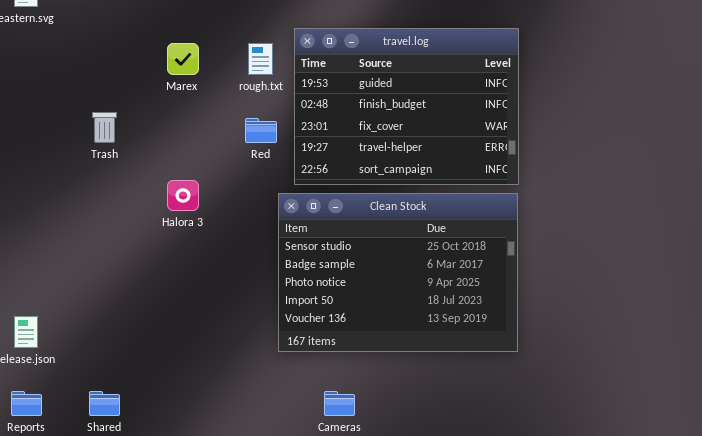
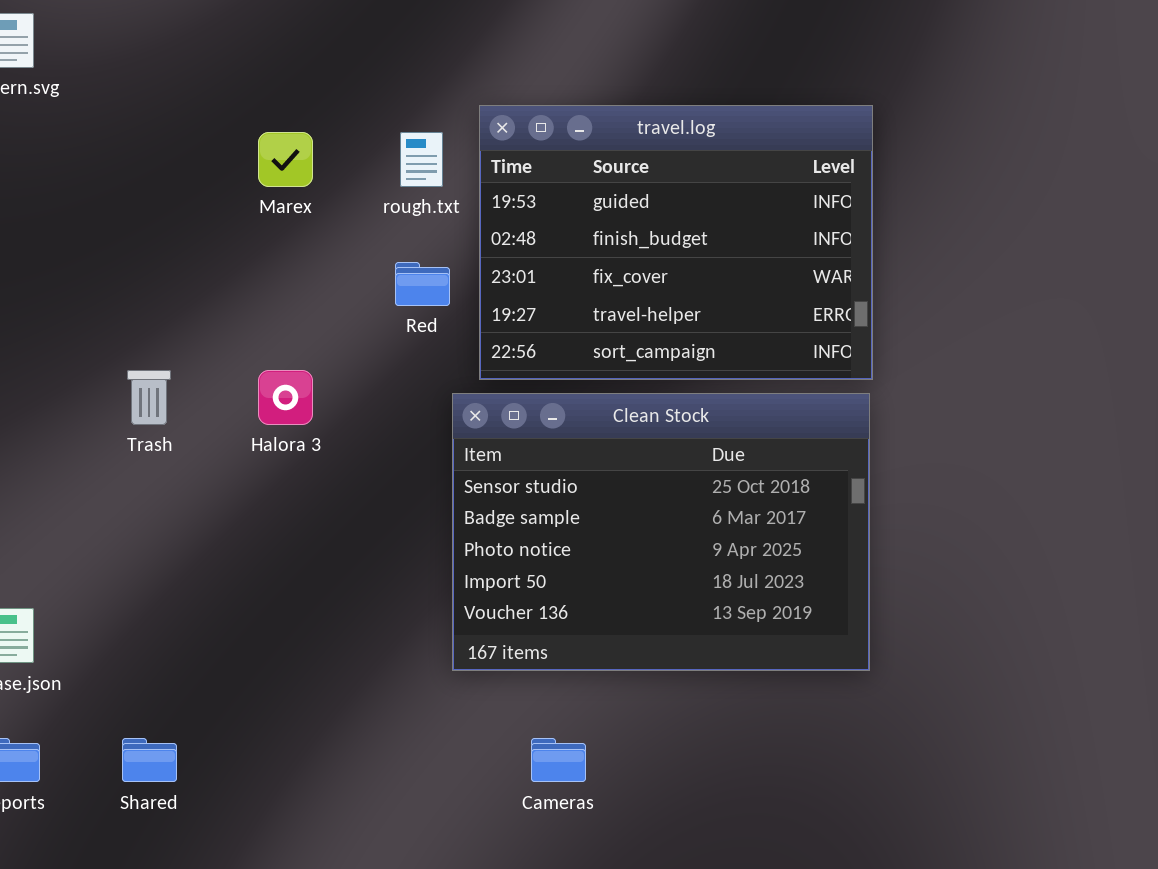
Trash: [92,112,117,143] -> [127,370,171,425], moved

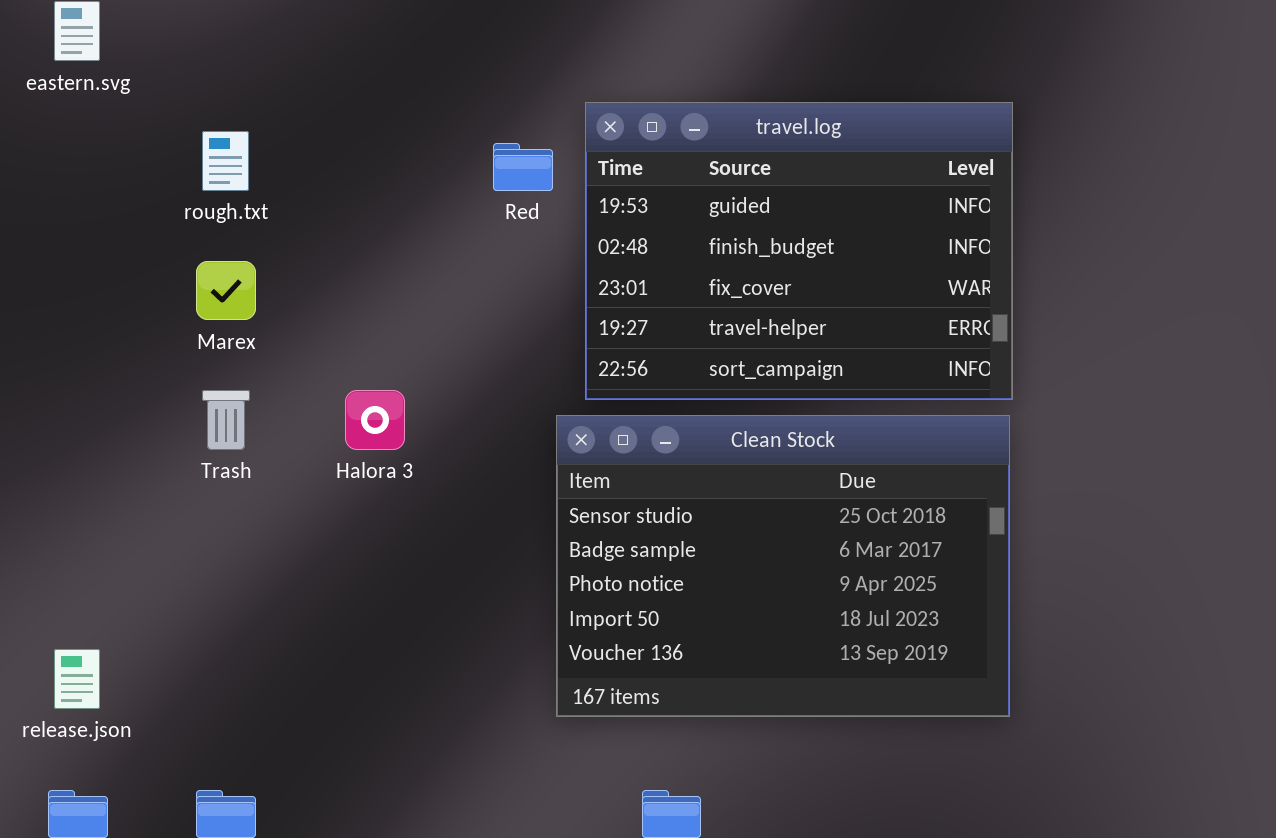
Marex: [258,132,313,187] -> [196,261,256,320], moved
rough.txt: [400,132,443,187] -> [202,131,249,191], moved
Red: [395,262,450,306] -> [493,143,553,191], moved

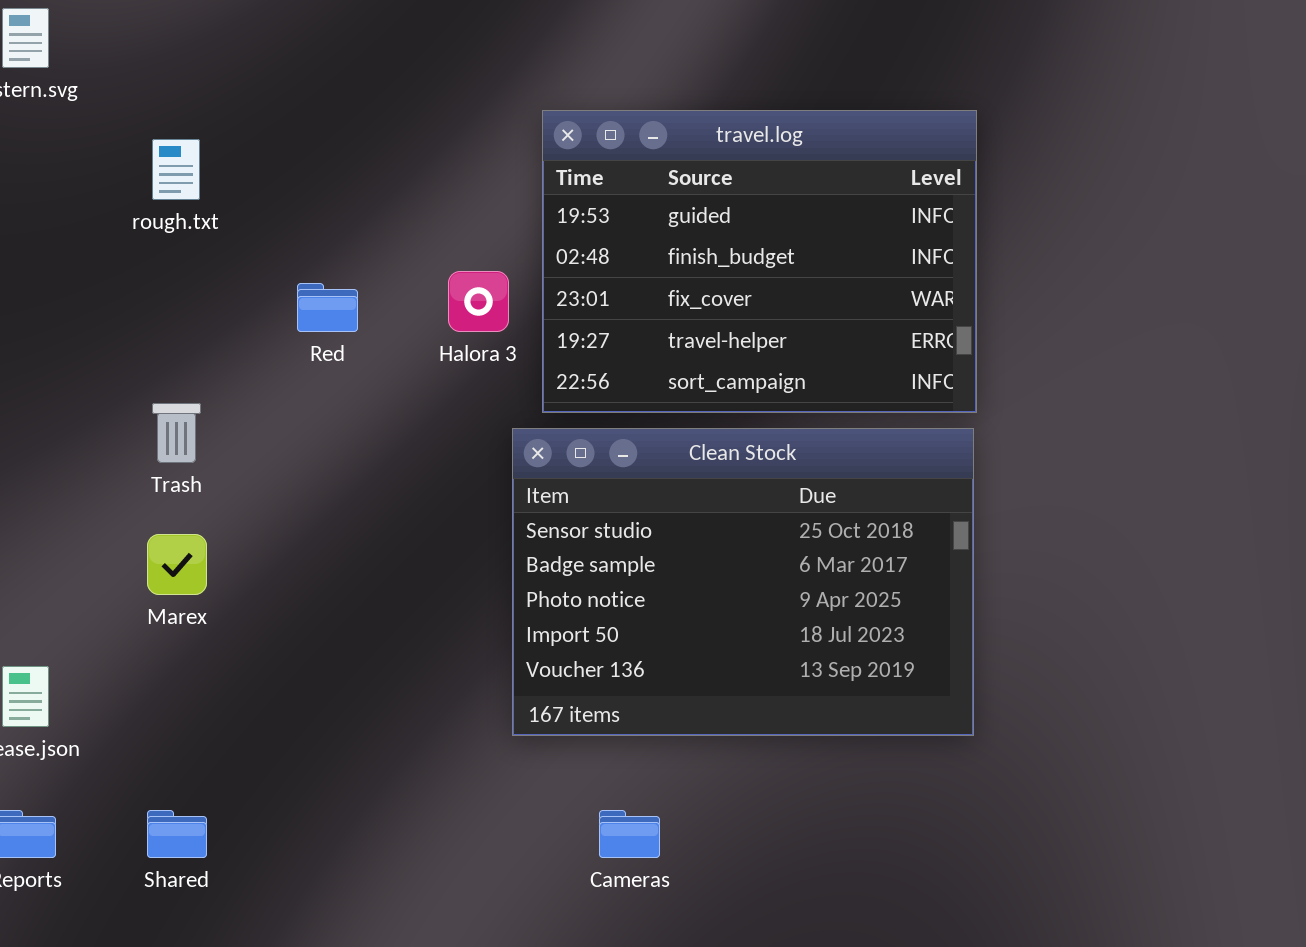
Red: [493,143,553,191] -> [297,283,358,332], moved
Marex: [196,261,256,320] -> [147,534,207,595], moved
Halora 3: [345,390,405,450] -> [448,271,509,332], moved

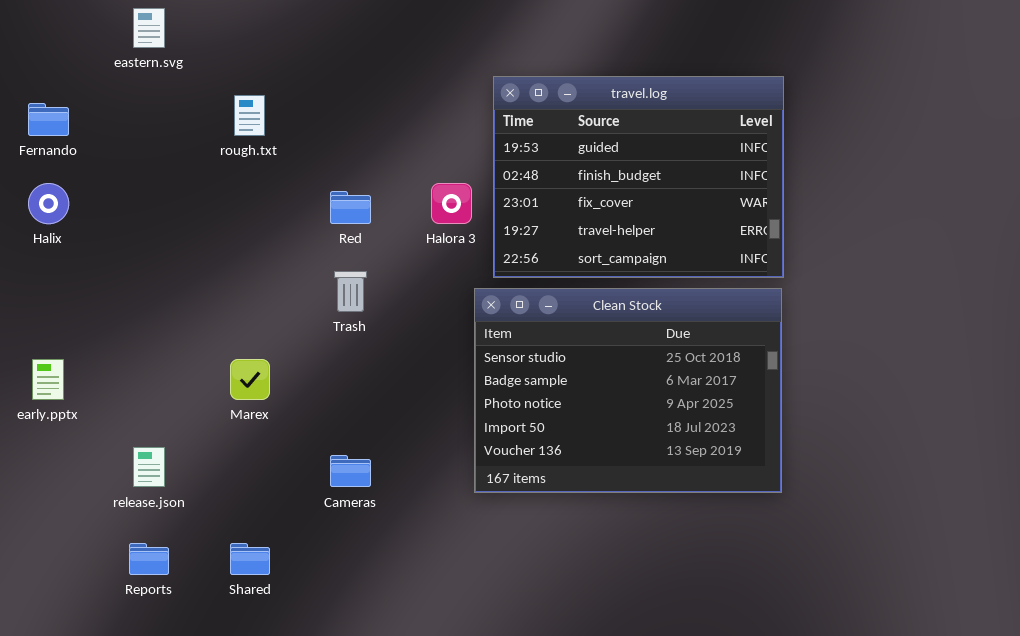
Trash: [152,403,201,463] -> [334,271,367,312], moved
Cameras: [599,810,660,858] -> [330,455,371,487], moved

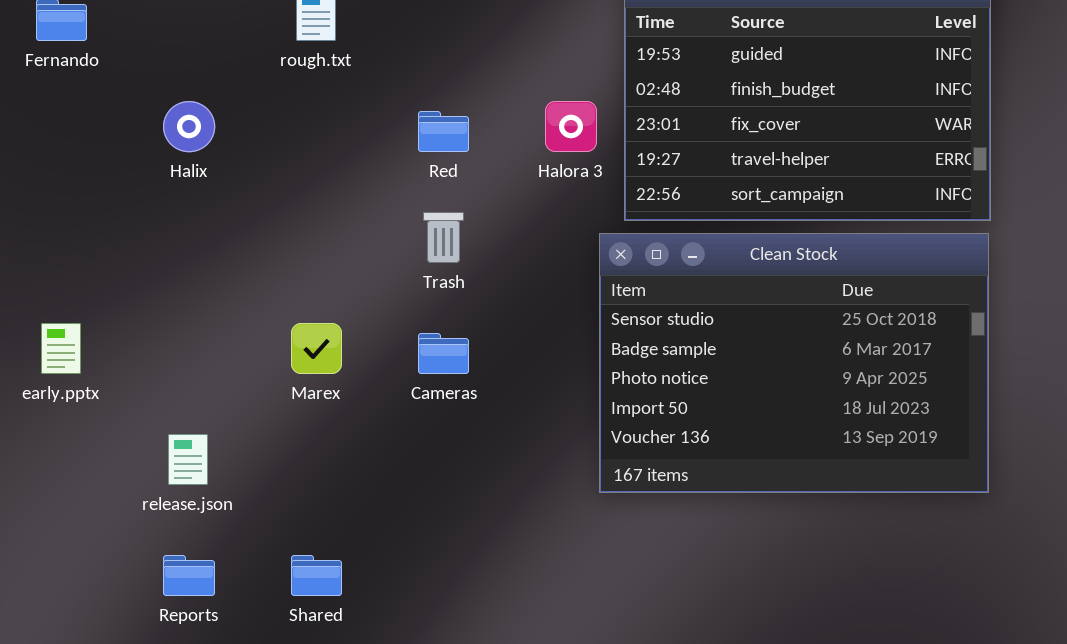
Halix: [28,183,69,224] -> [163,101,215,152], moved
Cameras: [330,455,371,487] -> [418,333,469,374], moved

